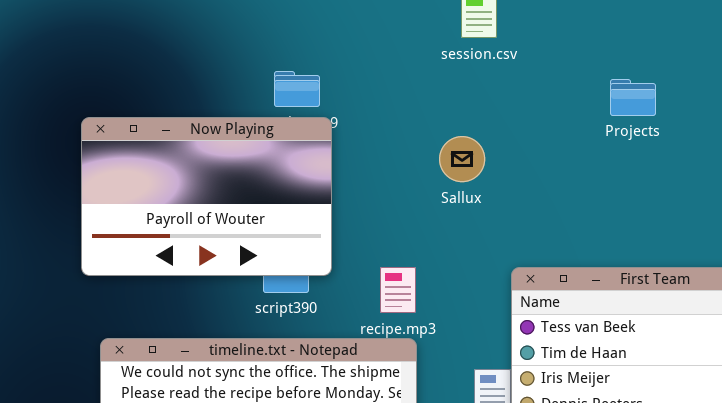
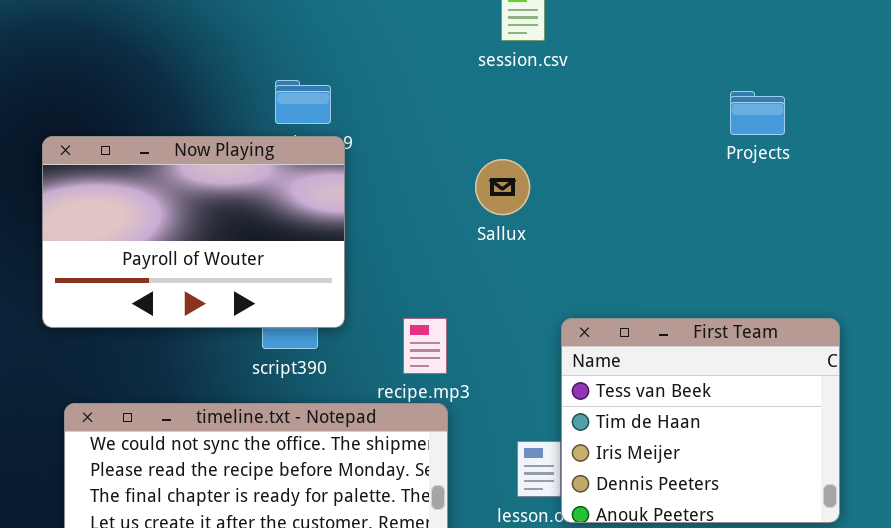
Projects: [610,79,656,116] -> [730,91,785,135], moved

